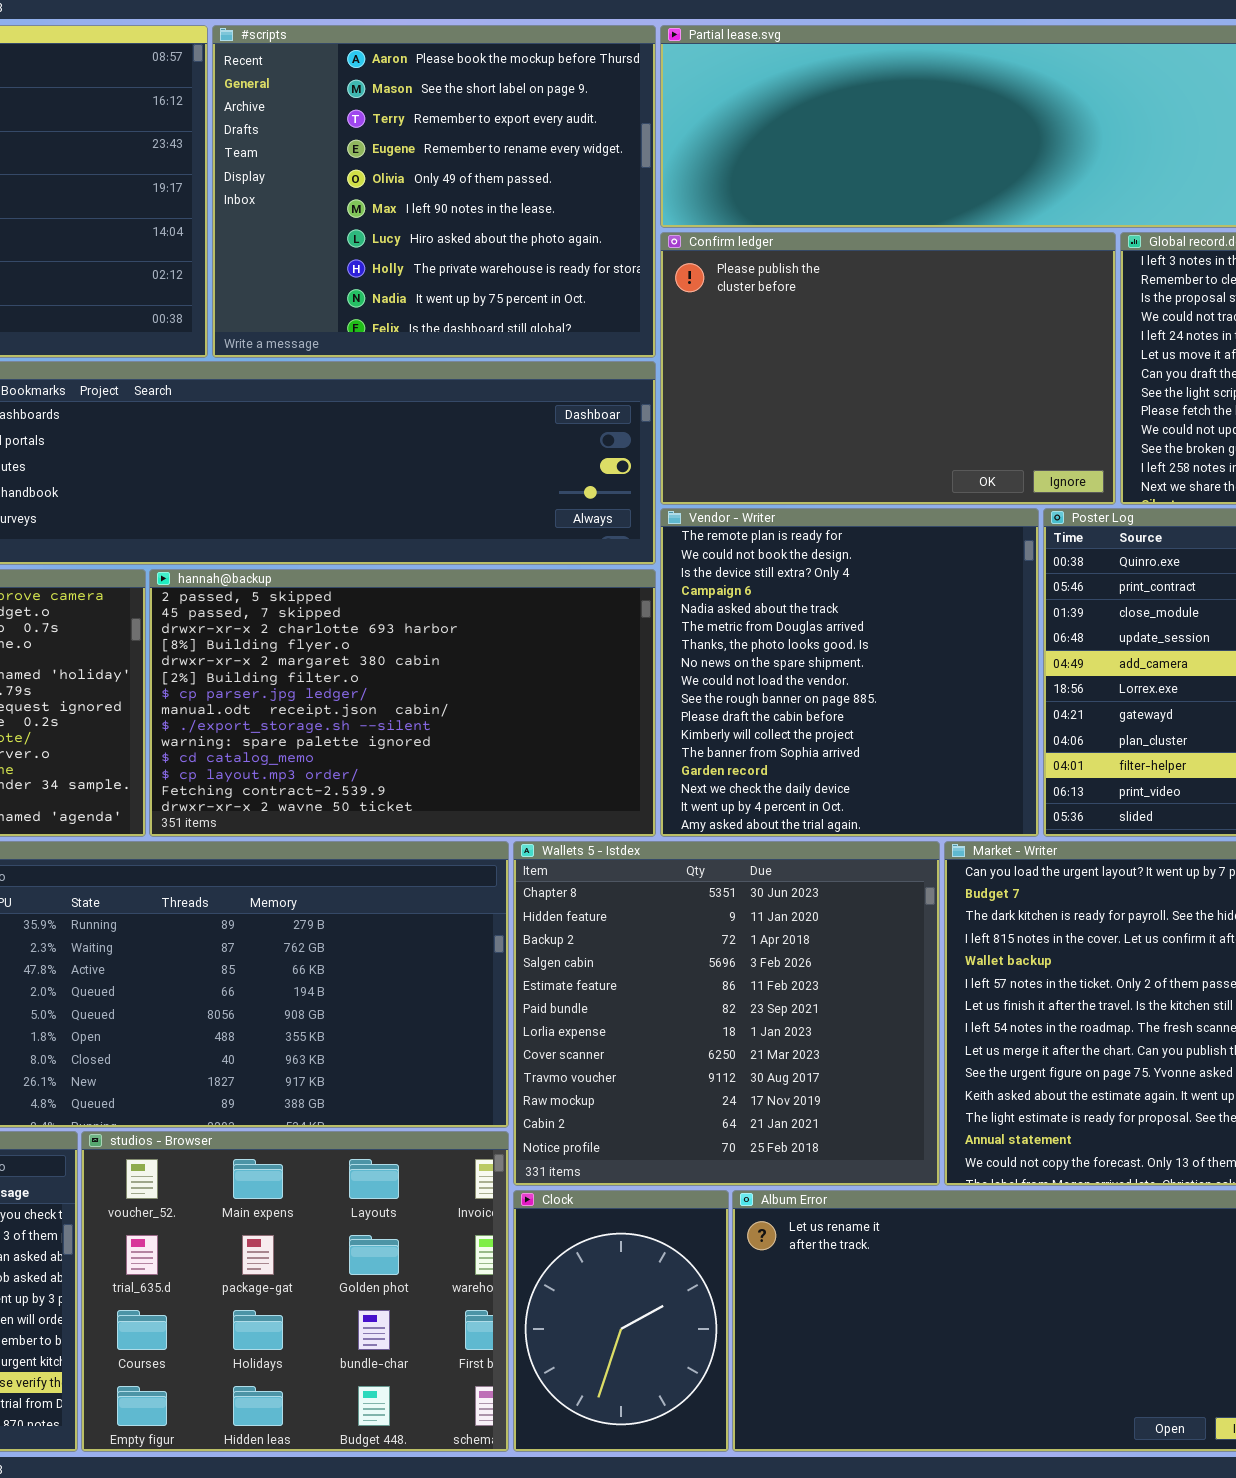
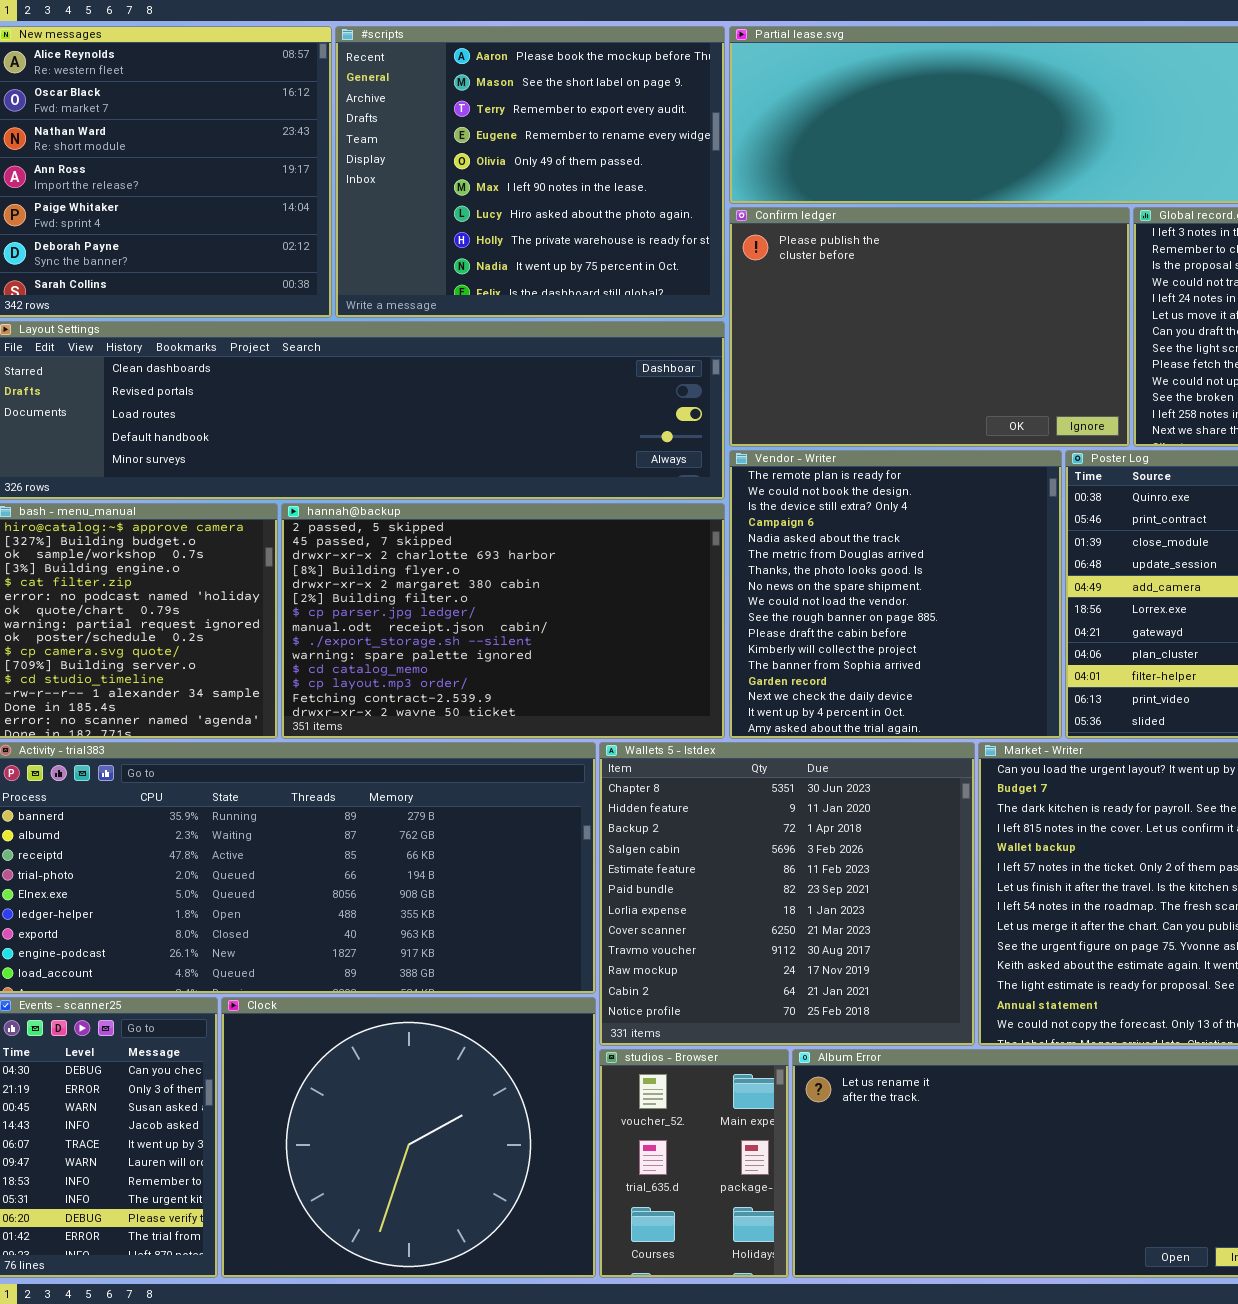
studios - Browser: [81,1131,509,1452] -> [599,1049,789,1278], moved, resized
Clock: [513,1190,729,1452] -> [221,997,596,1278], moved, resized

